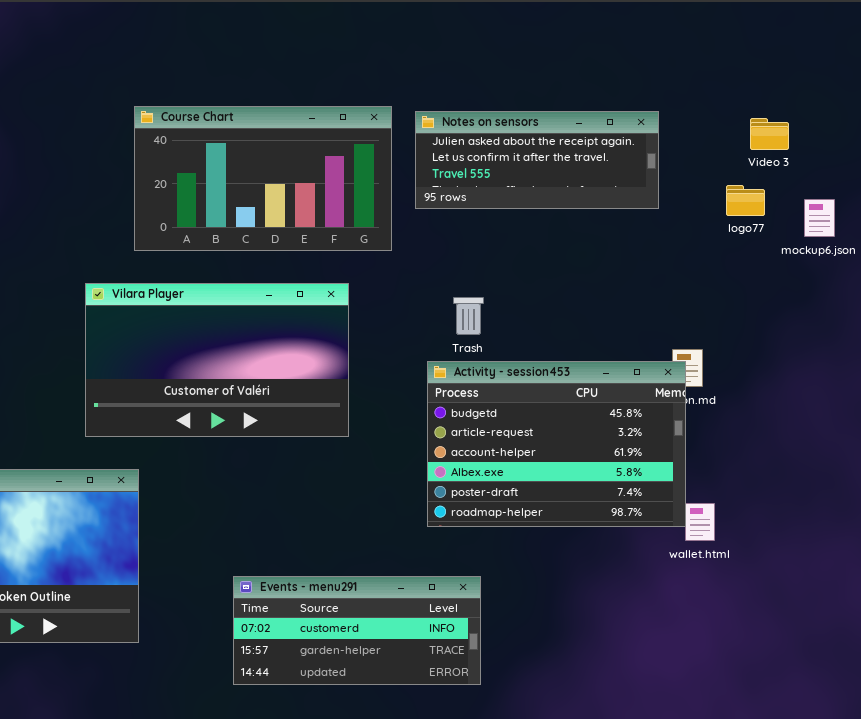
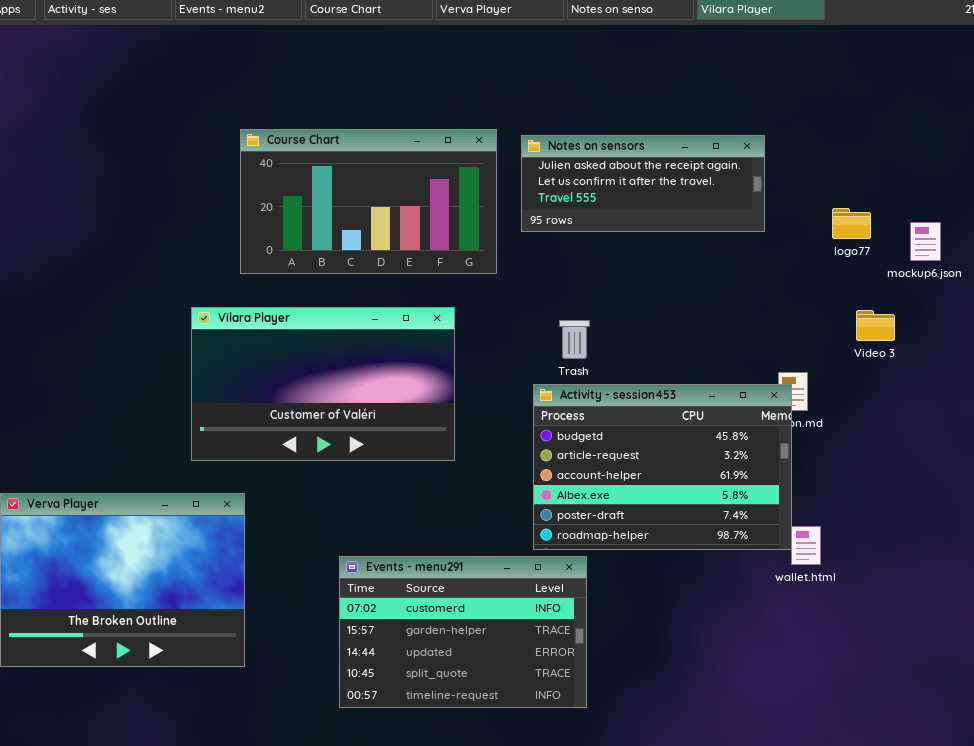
Video 3: [750,118,789,150] -> [856,310,895,341], moved
Events - menu291: [233,576,481,685] -> [339,556,587,708], resized

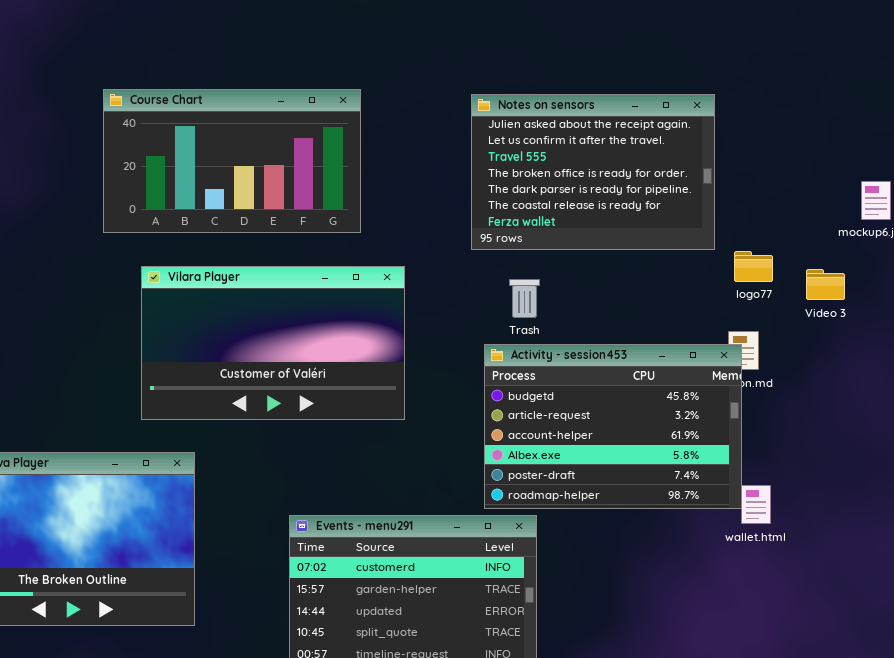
Course Chart: [240,129,497,274] -> [103,89,361,233], moved
Notes on sensors: [521,135,765,232] -> [471,94,715,250], resized
logo77: [832,208,871,239] -> [734,251,773,282], moved

